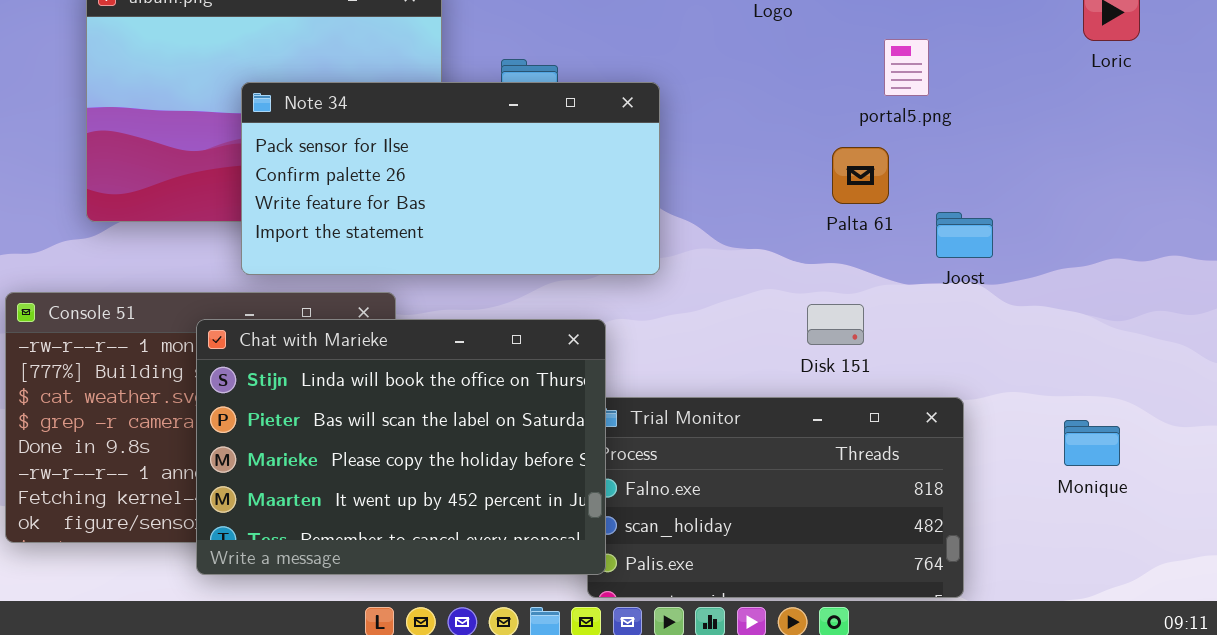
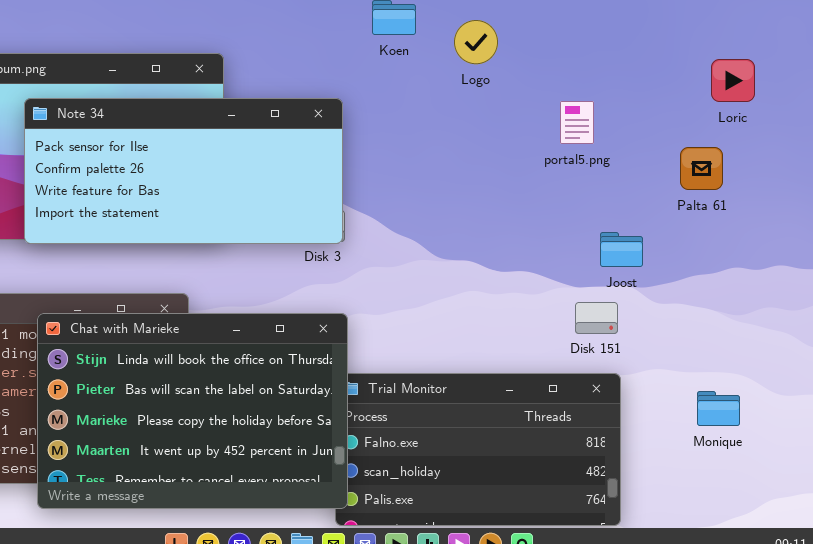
Note 34: [241,82,660,275] -> [24,98,343,244], moved
Palta 61: [832,147,889,204] -> [680,147,723,190], moved
Disk 151: [807,304,864,345] -> [575,302,618,334], moved

